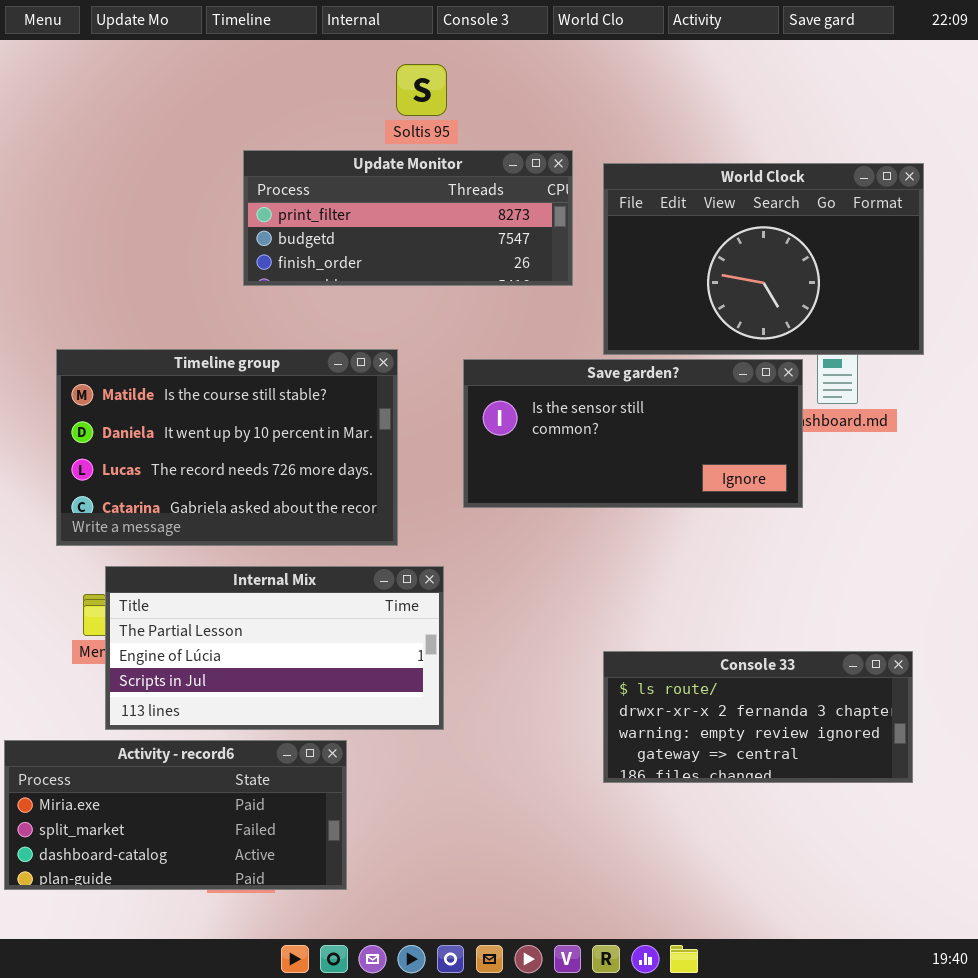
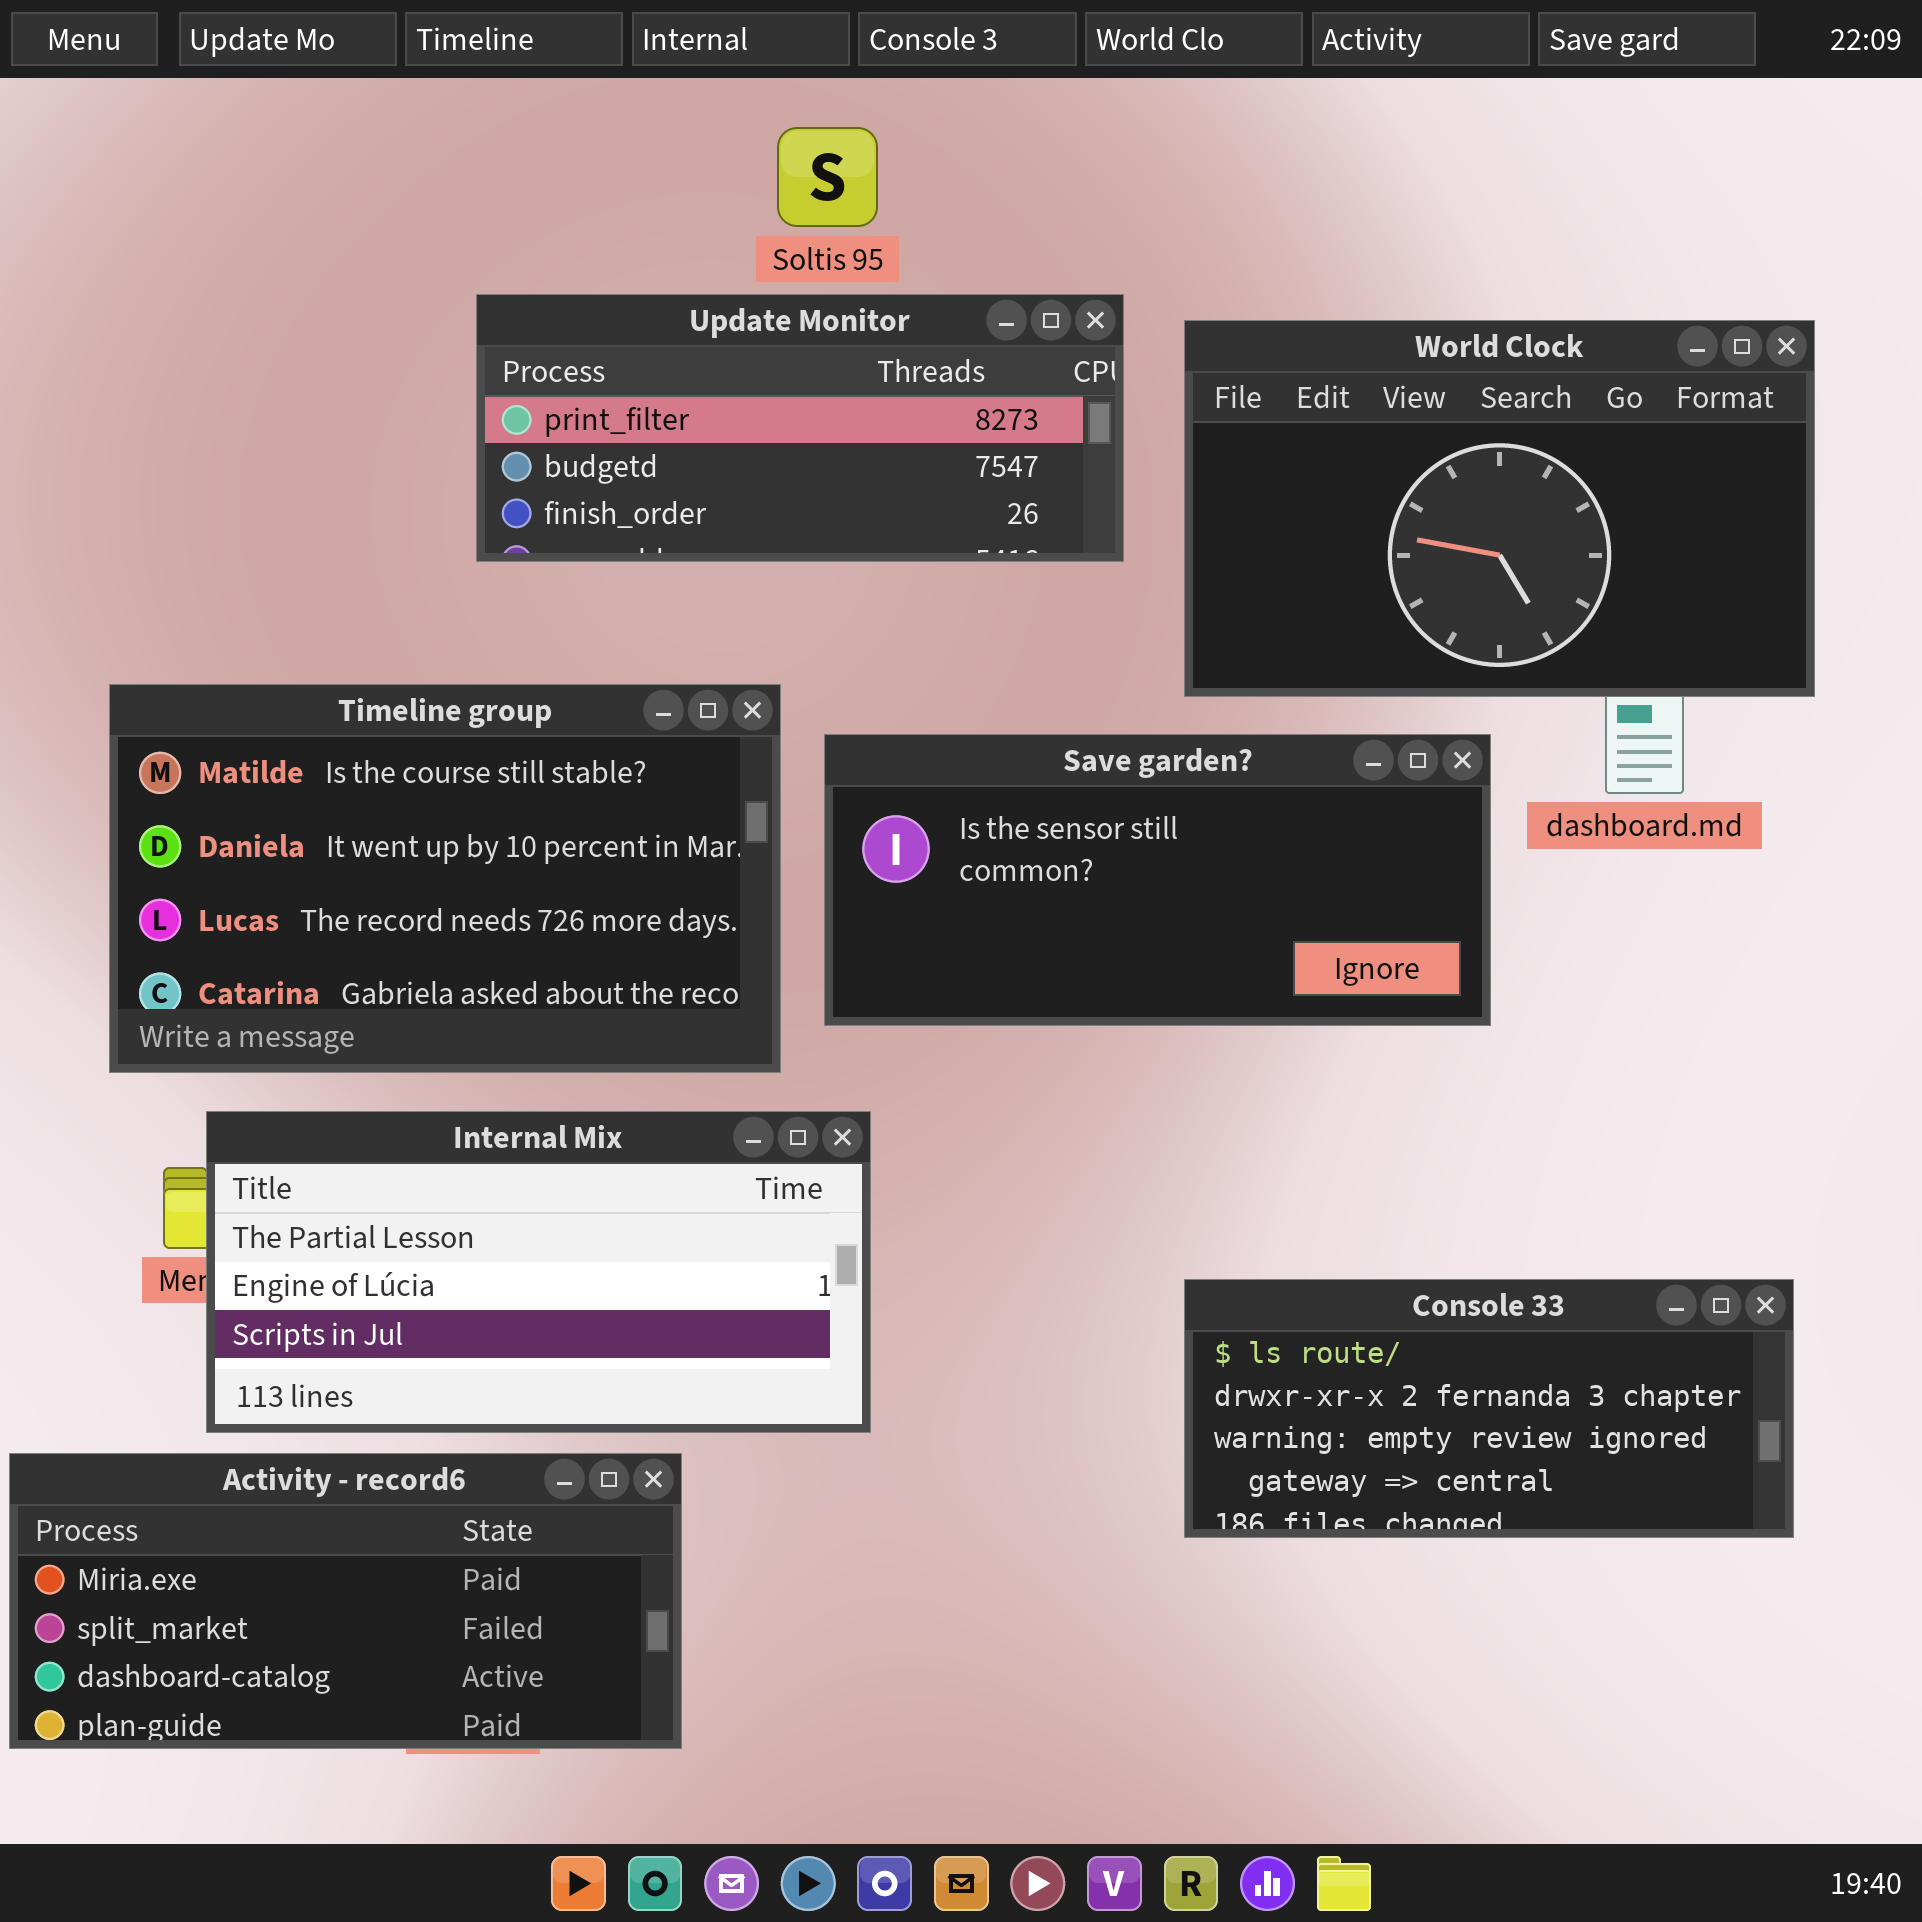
Save garden?: [463,359,803,508] -> [824,734,1491,1026], moved

